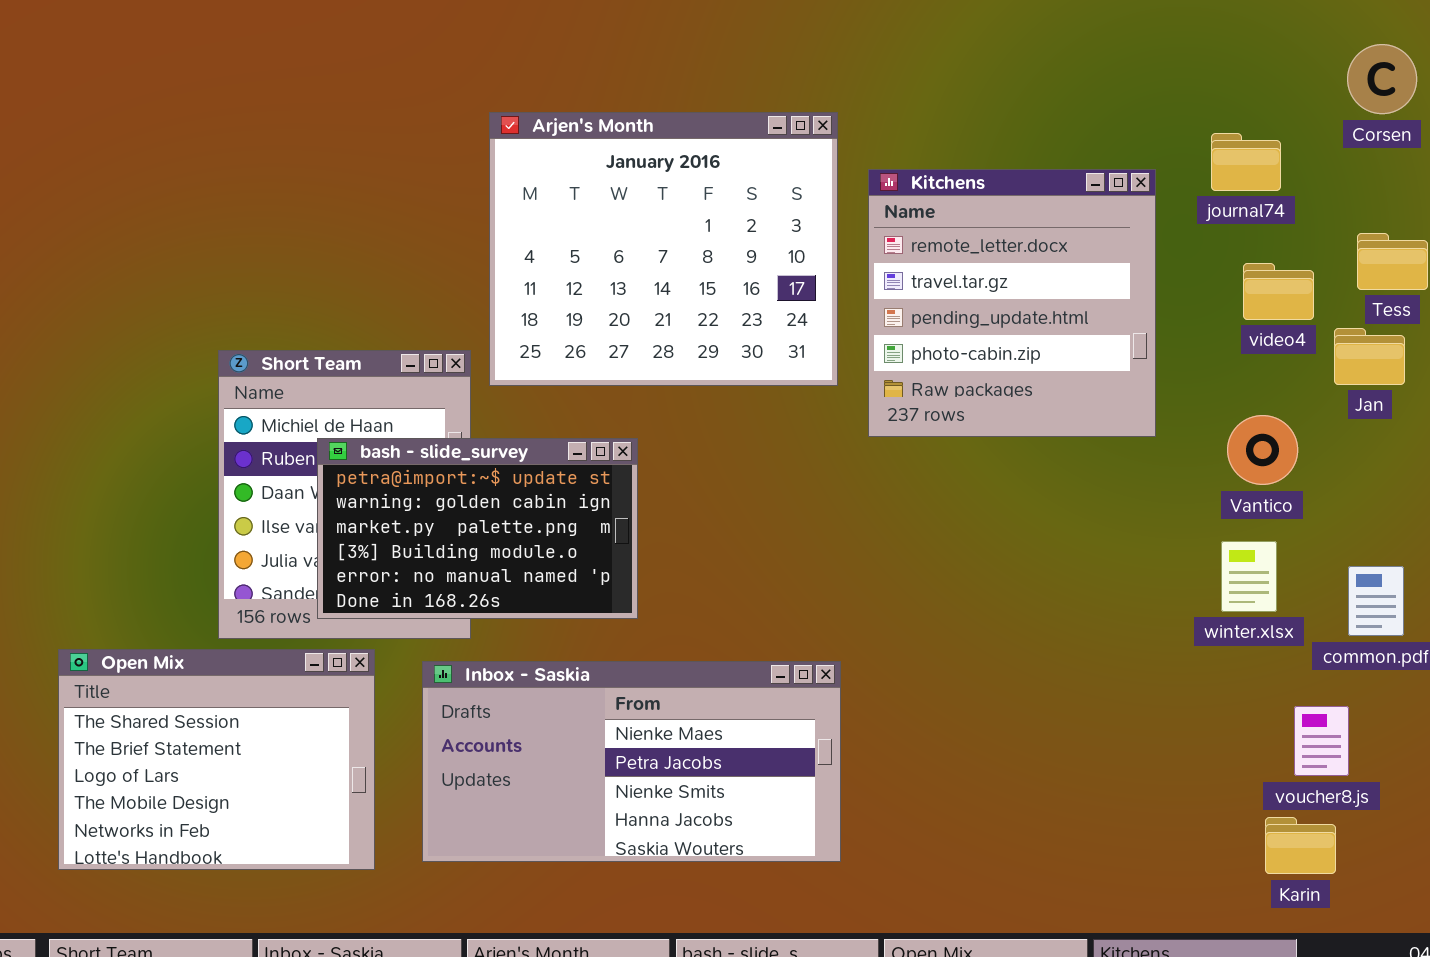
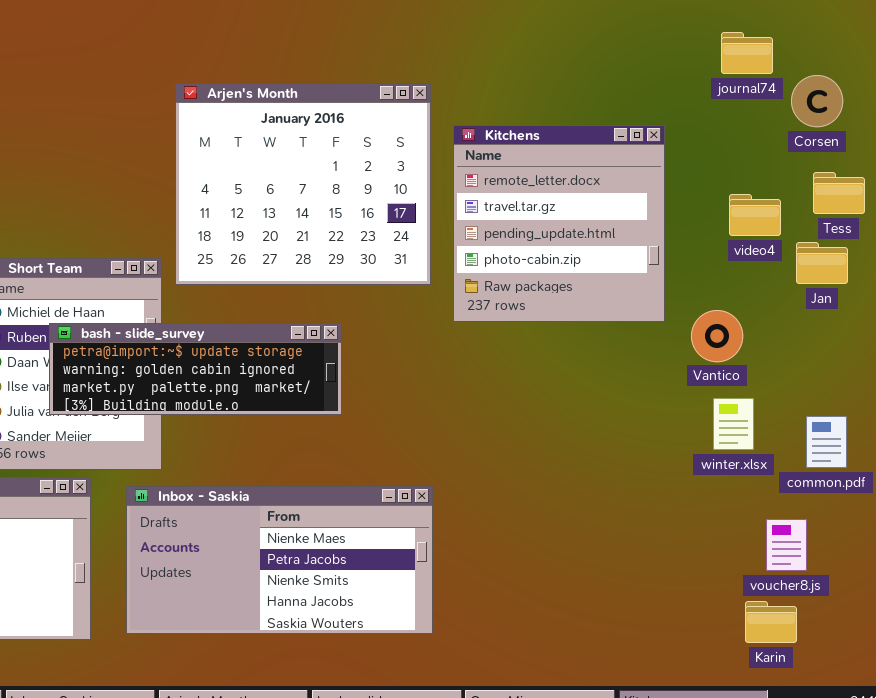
Corsen: [1347,44,1417,114] -> [791,75,843,127], moved
journal74: [1211,133,1281,191] -> [721,32,773,74], moved
Vantico: [1227,415,1298,485] -> [691,310,743,362], moved
bash - slide_survey: [317,438,638,619] -> [49,323,342,415], resized

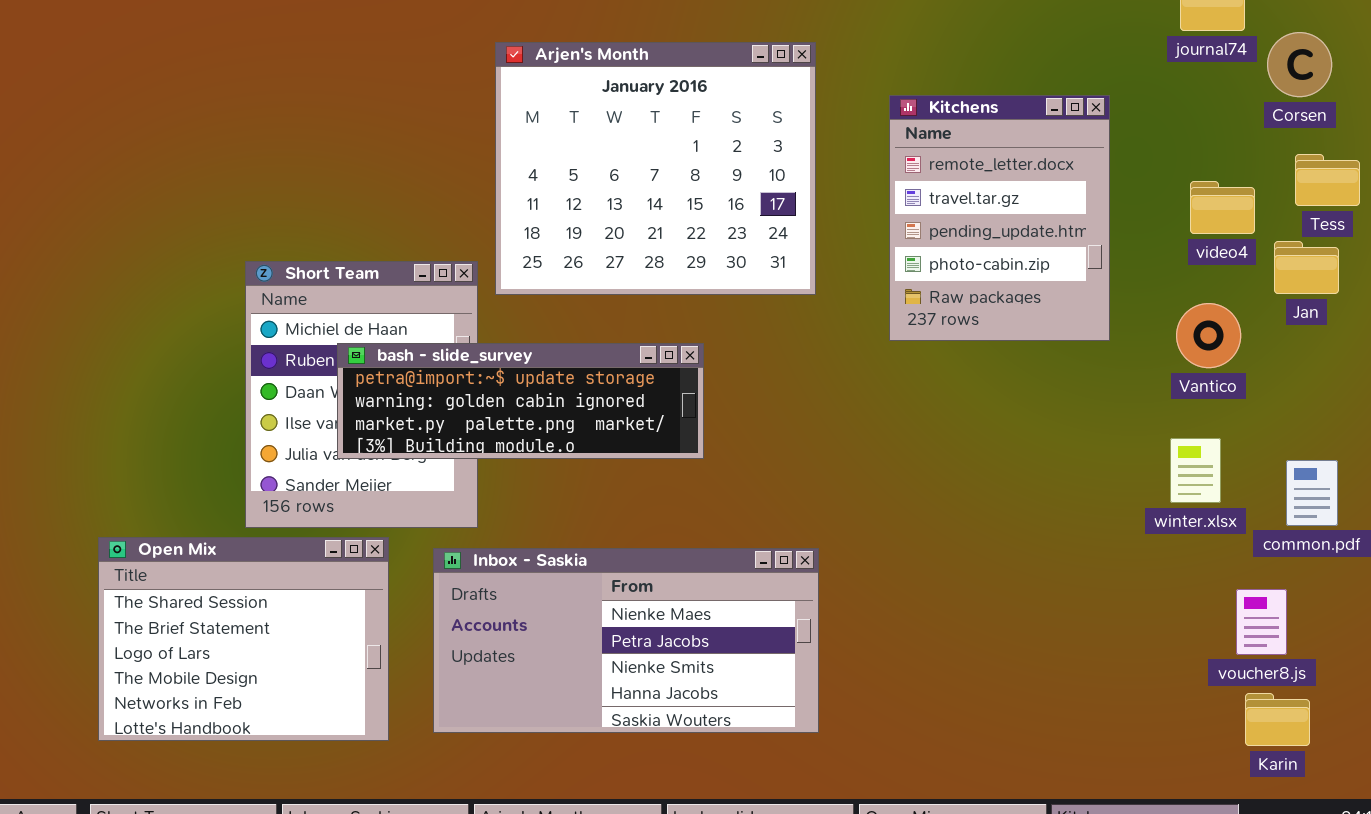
Kitchens: [453,125,665,322] -> [889,95,1110,341], resized
Vantico: [691,310,743,362] -> [1176,303,1241,368], moved
Karin: [745,601,797,643] -> [1245,693,1310,746], moved

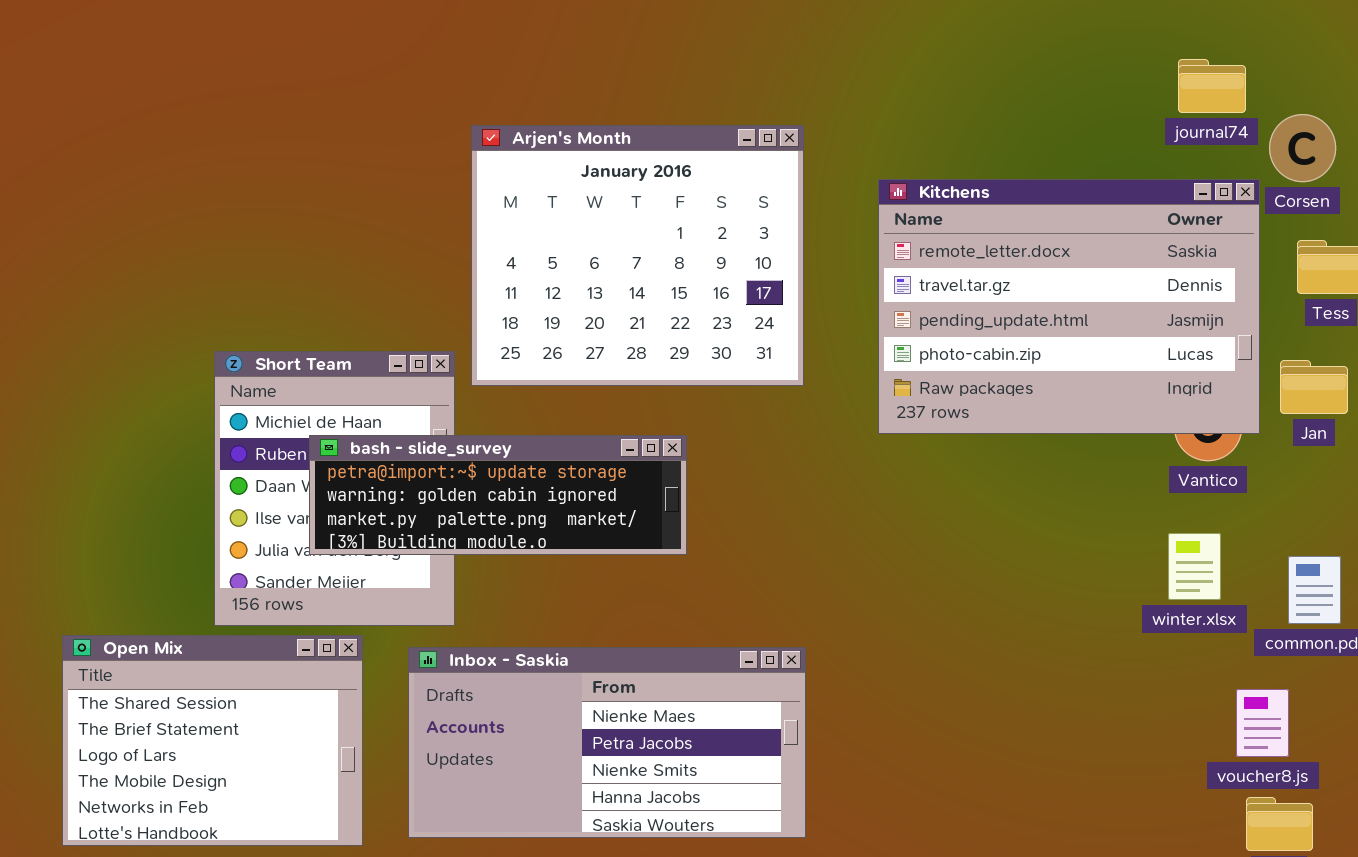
Kitchens: [889,95,1110,341] -> [878,179,1260,434], resized
Jan: [1274,241,1339,294] -> [1280,360,1348,414], moved

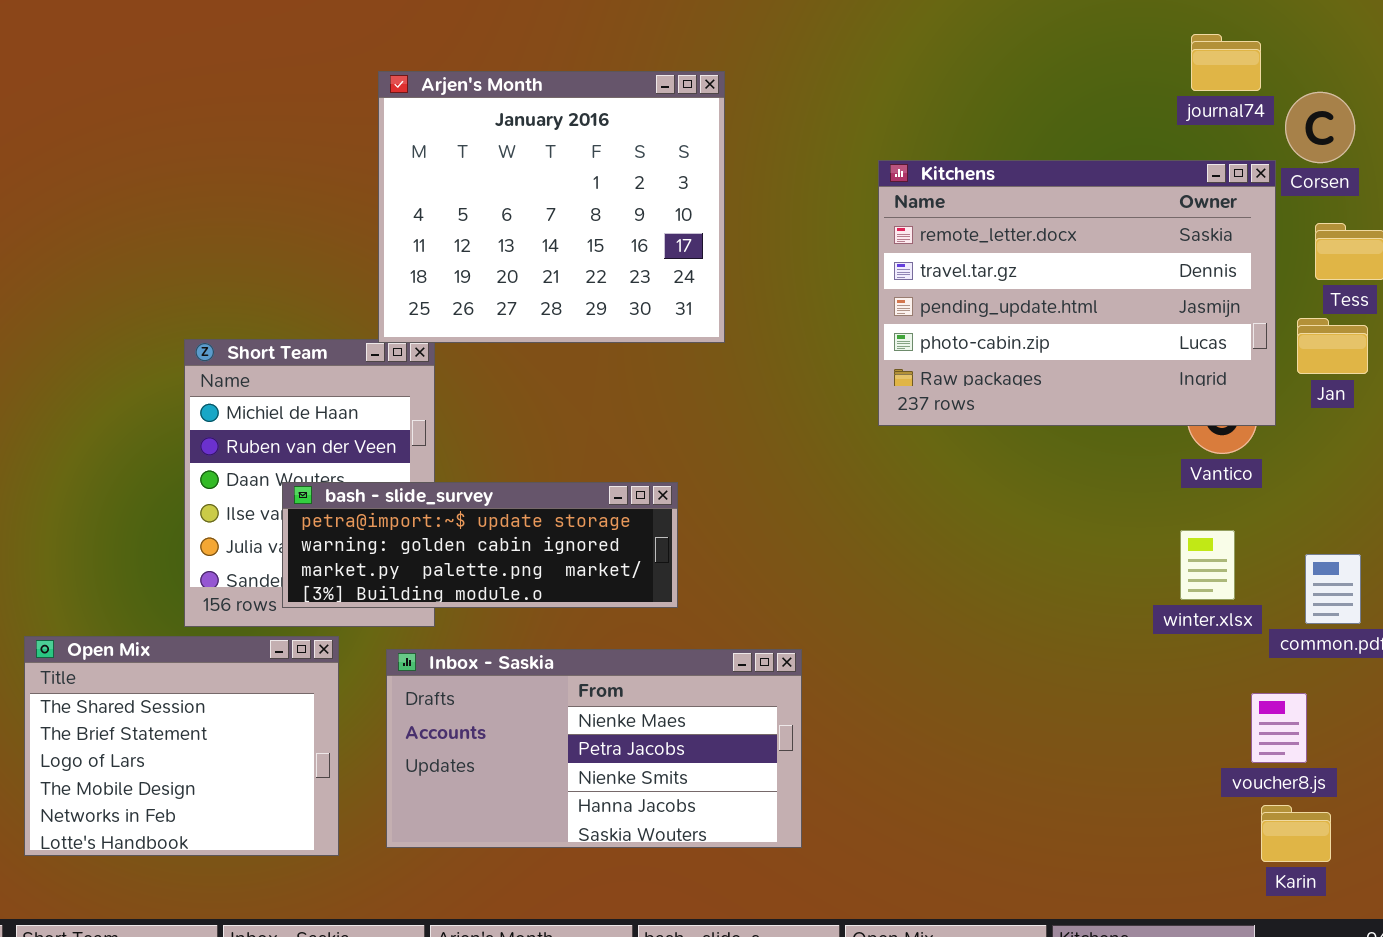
Arjen's Month: [471,125,804,386] -> [378,71,725,343], moved
Jan: [1280,360,1348,414] -> [1297,318,1368,374], moved
bash - slide_survey: [309,435,687,555] -> [282,482,678,608], moved

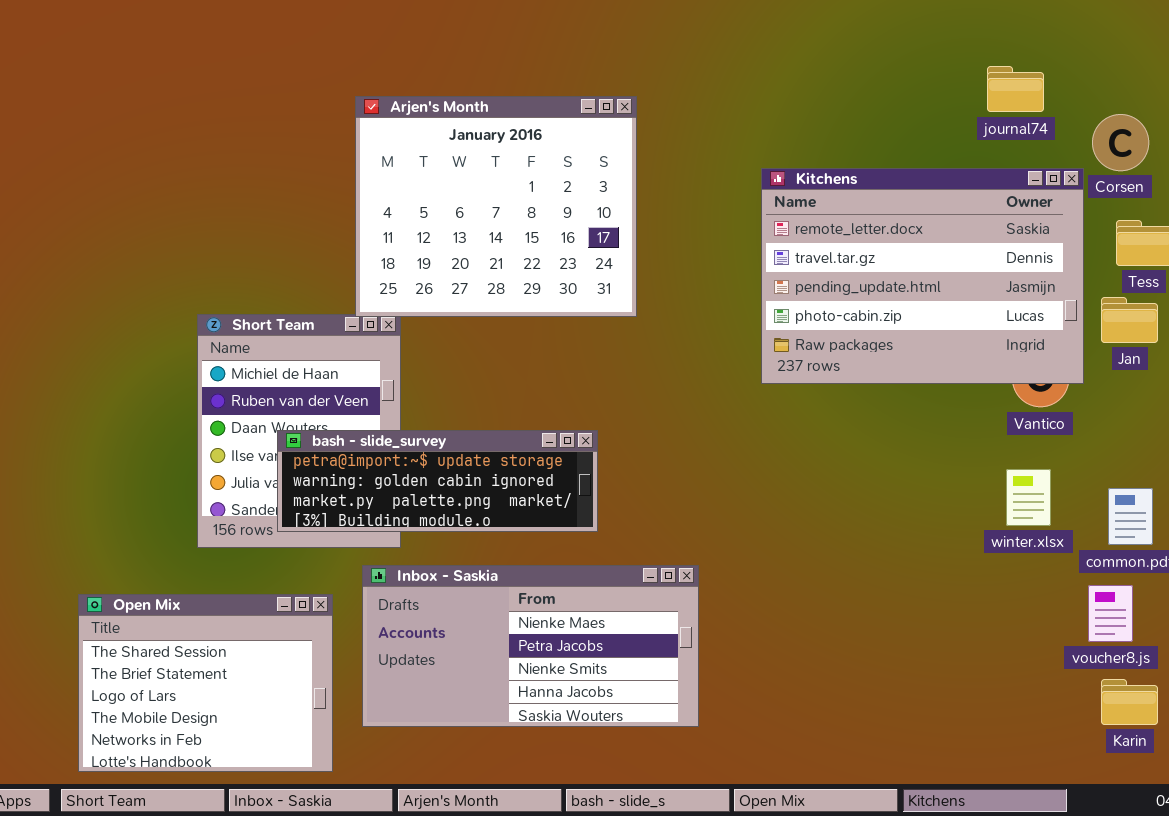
journal74: [1191,34,1261,91] -> [987,66,1044,112], moved
Open Mix: [24,636,339,856] -> [78,594,333,772], moved
voucher8.js: [1251,693,1307,763] -> [1088,585,1133,642], moved
Karin: [1261,805,1331,862] -> [1101,679,1158,725], moved

